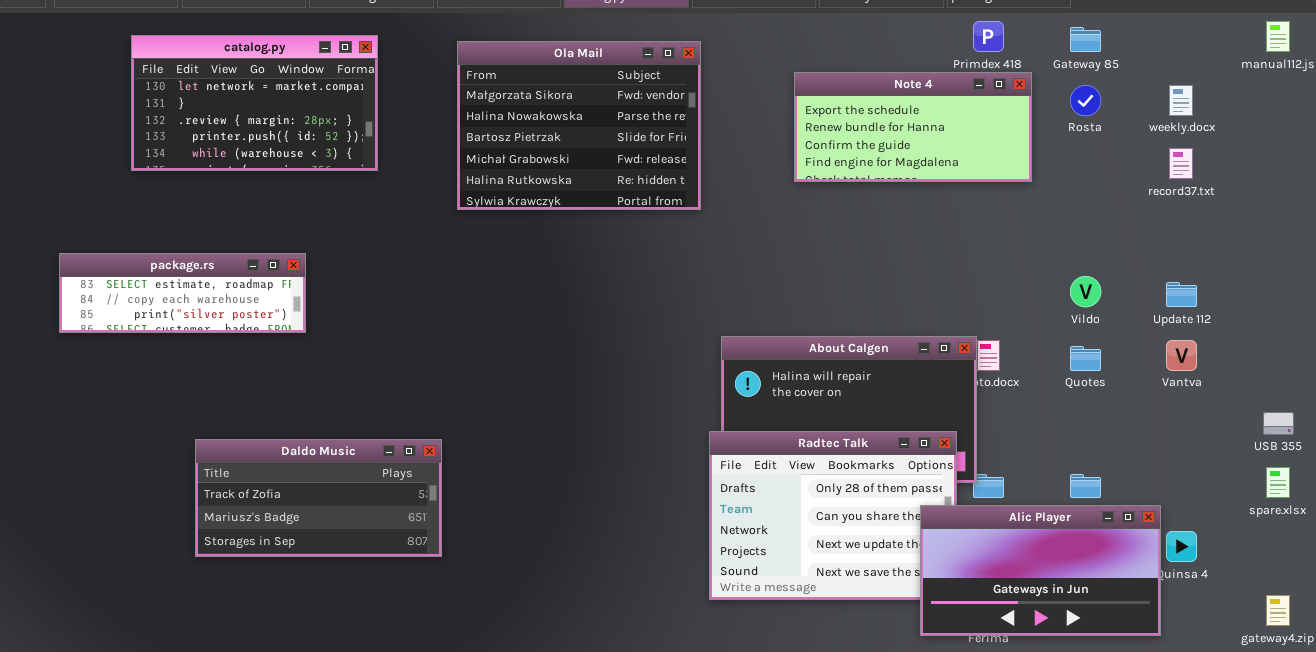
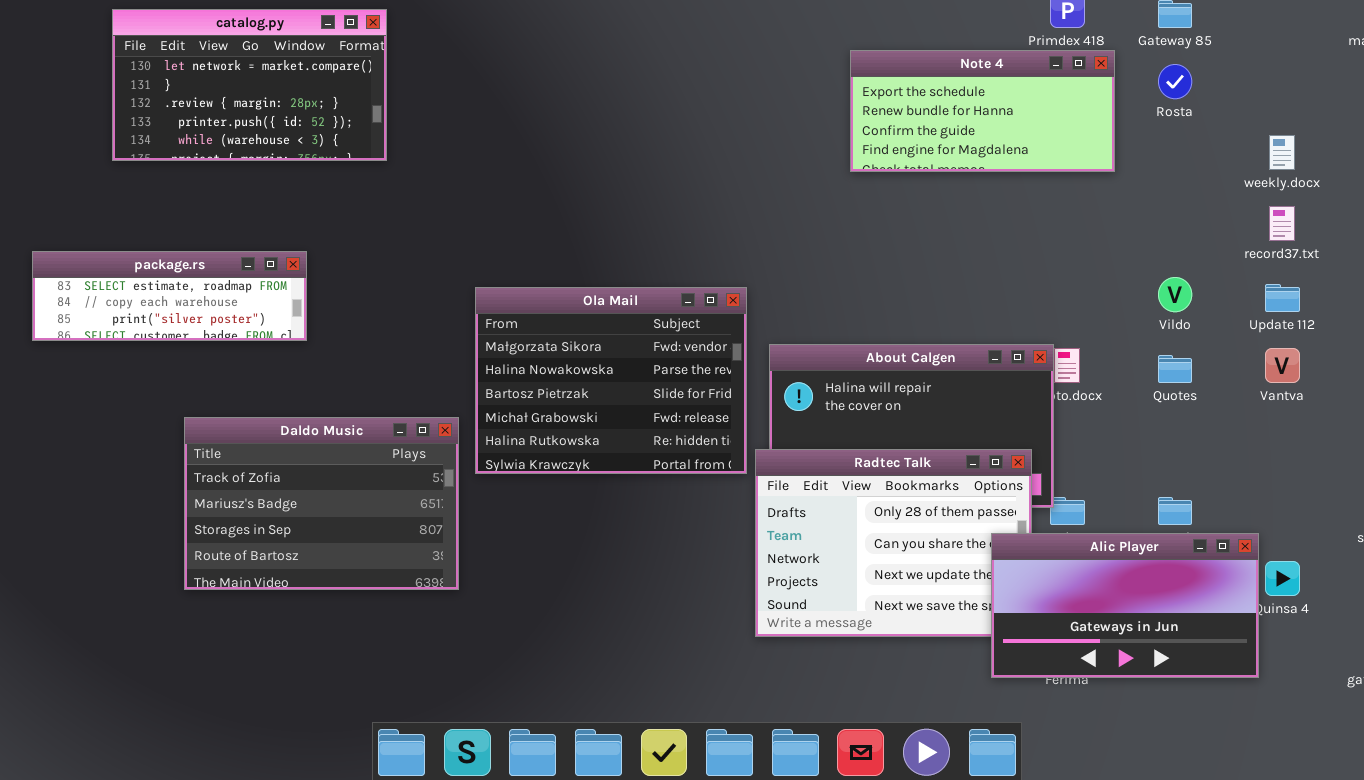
Ola Mail: [457,41,701,210] -> [475,287,747,474], moved
weekly.docx: [1169,85,1193,116] -> [1269,135,1295,170], moved
record37.txt: [1169,148,1193,179] -> [1269,206,1295,241], moved
Daldo Music: [195,439,442,557] -> [184,417,459,590], resized

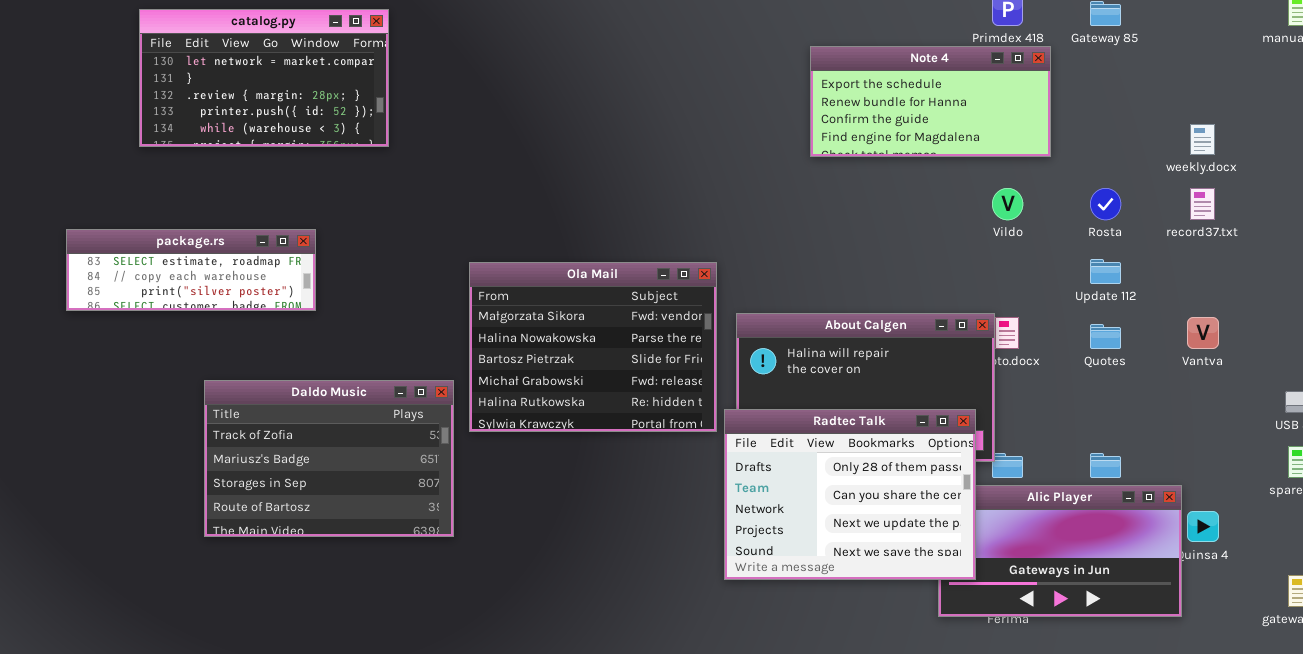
Rosta: [1158,64,1192,99] -> [1090,188,1121,220], moved
Vildo: [1158,277,1192,312] -> [992,188,1023,220], moved
Update 112: [1265,284,1300,312] -> [1090,259,1121,284], moved
Radtec Talk: [755,449,1032,637] -> [724,409,976,580], raised

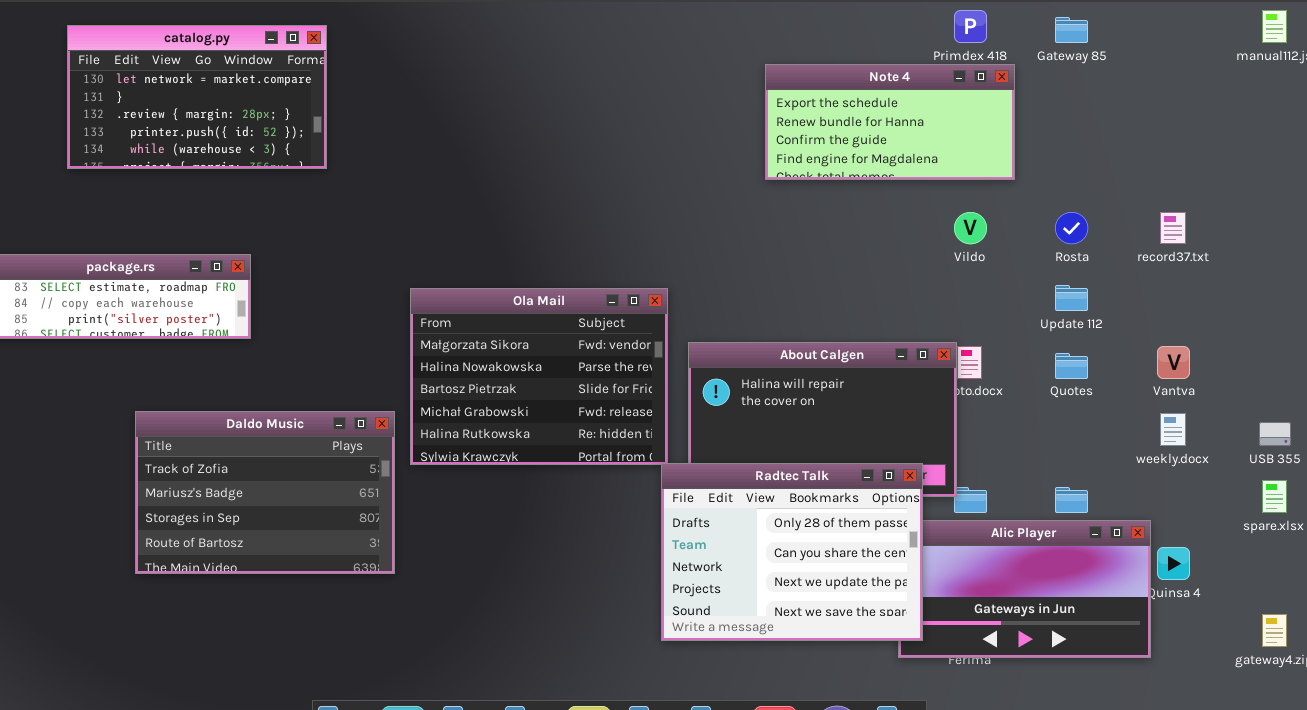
weekly.docx: [1190,124,1215,155] -> [1160,413,1186,446], moved
Radtec Talk: [724,409,976,580] -> [661,463,923,641], moved

